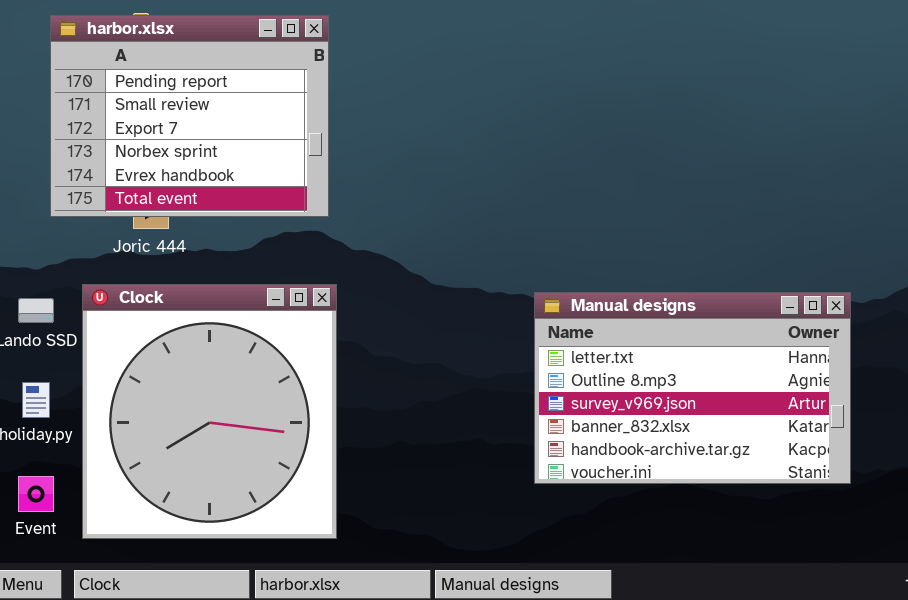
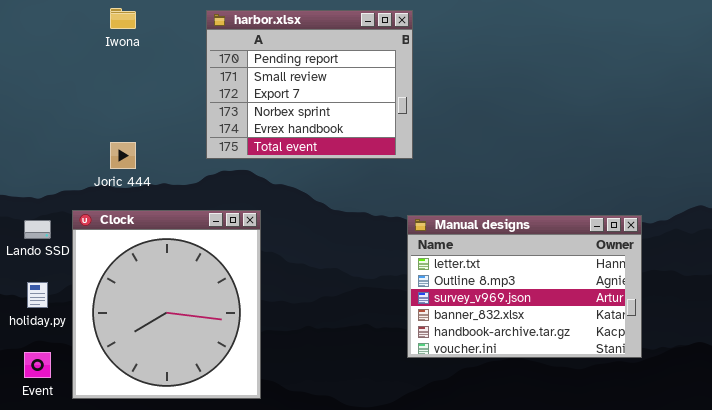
harbor.xlsx: [50,15,329,217] -> [206,10,413,159], moved

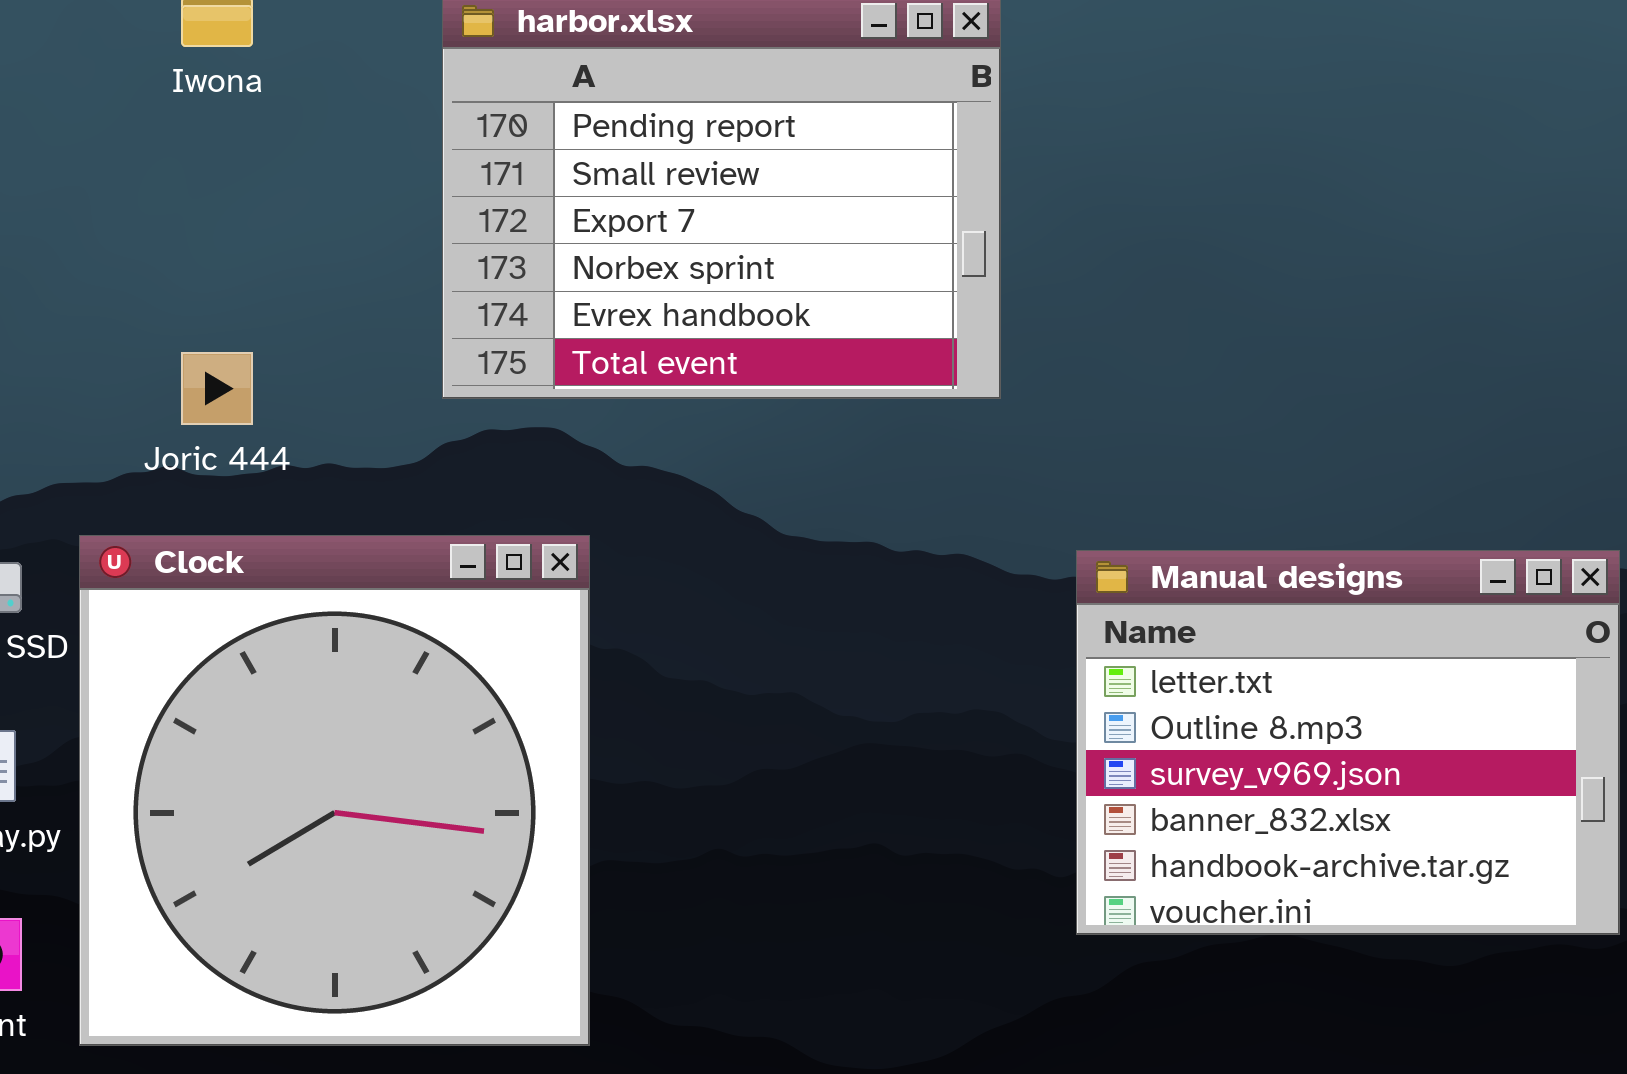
Manual designs: [407,215,642,358] -> [1076,550,1620,935], resized

